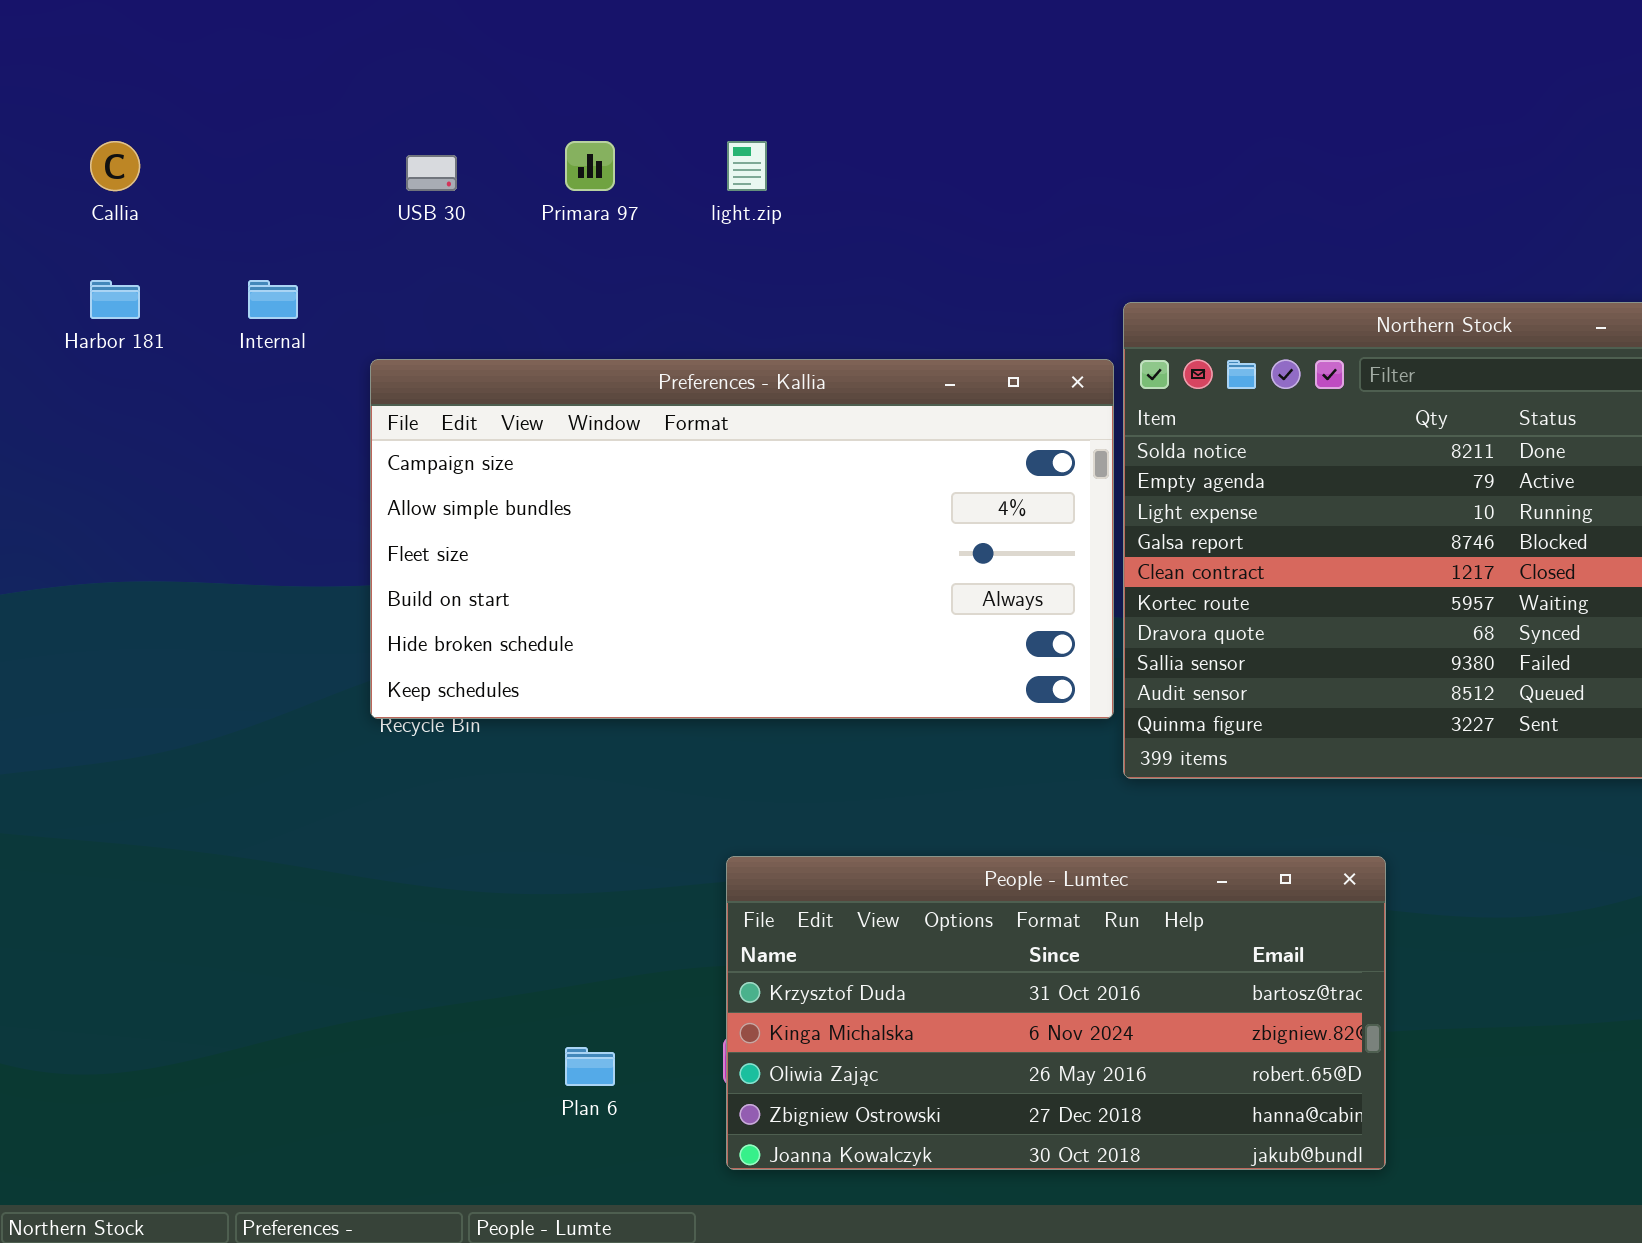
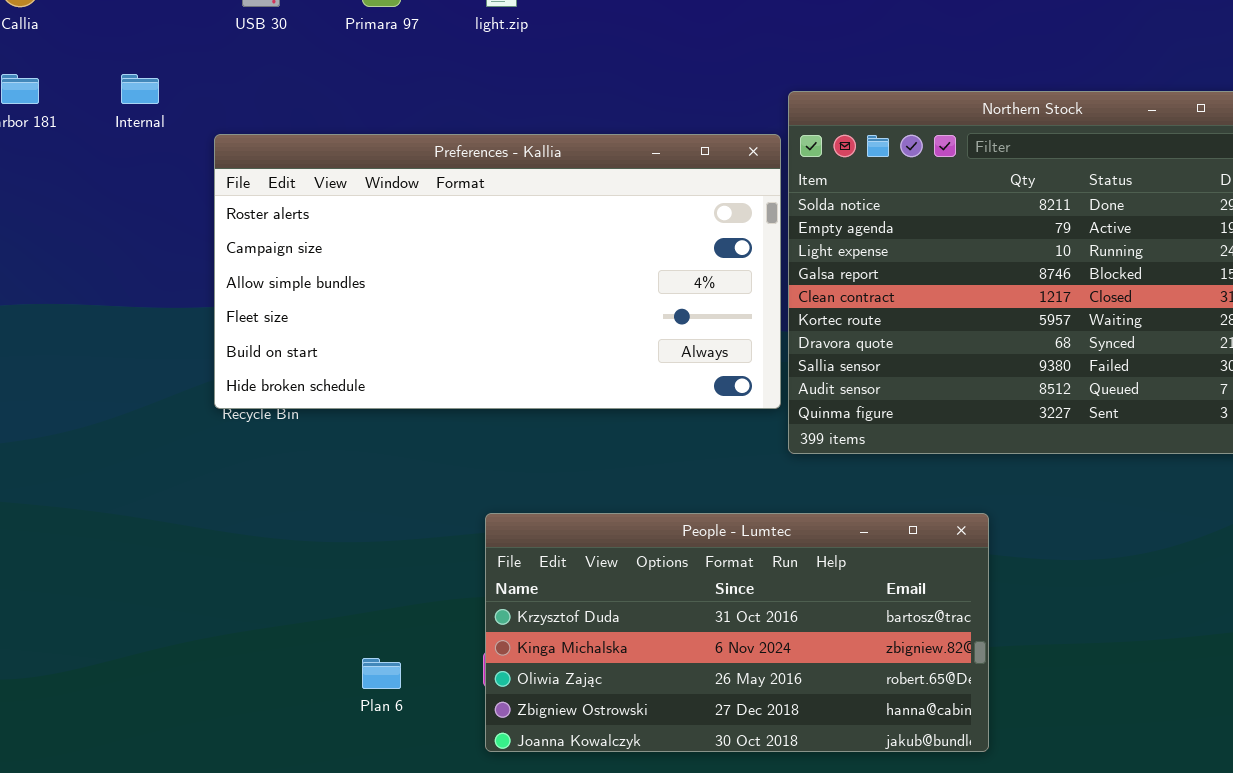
Preferences - Kallia: [370,359,1114,719] -> [214,134,781,409], scrolled up 1 row

